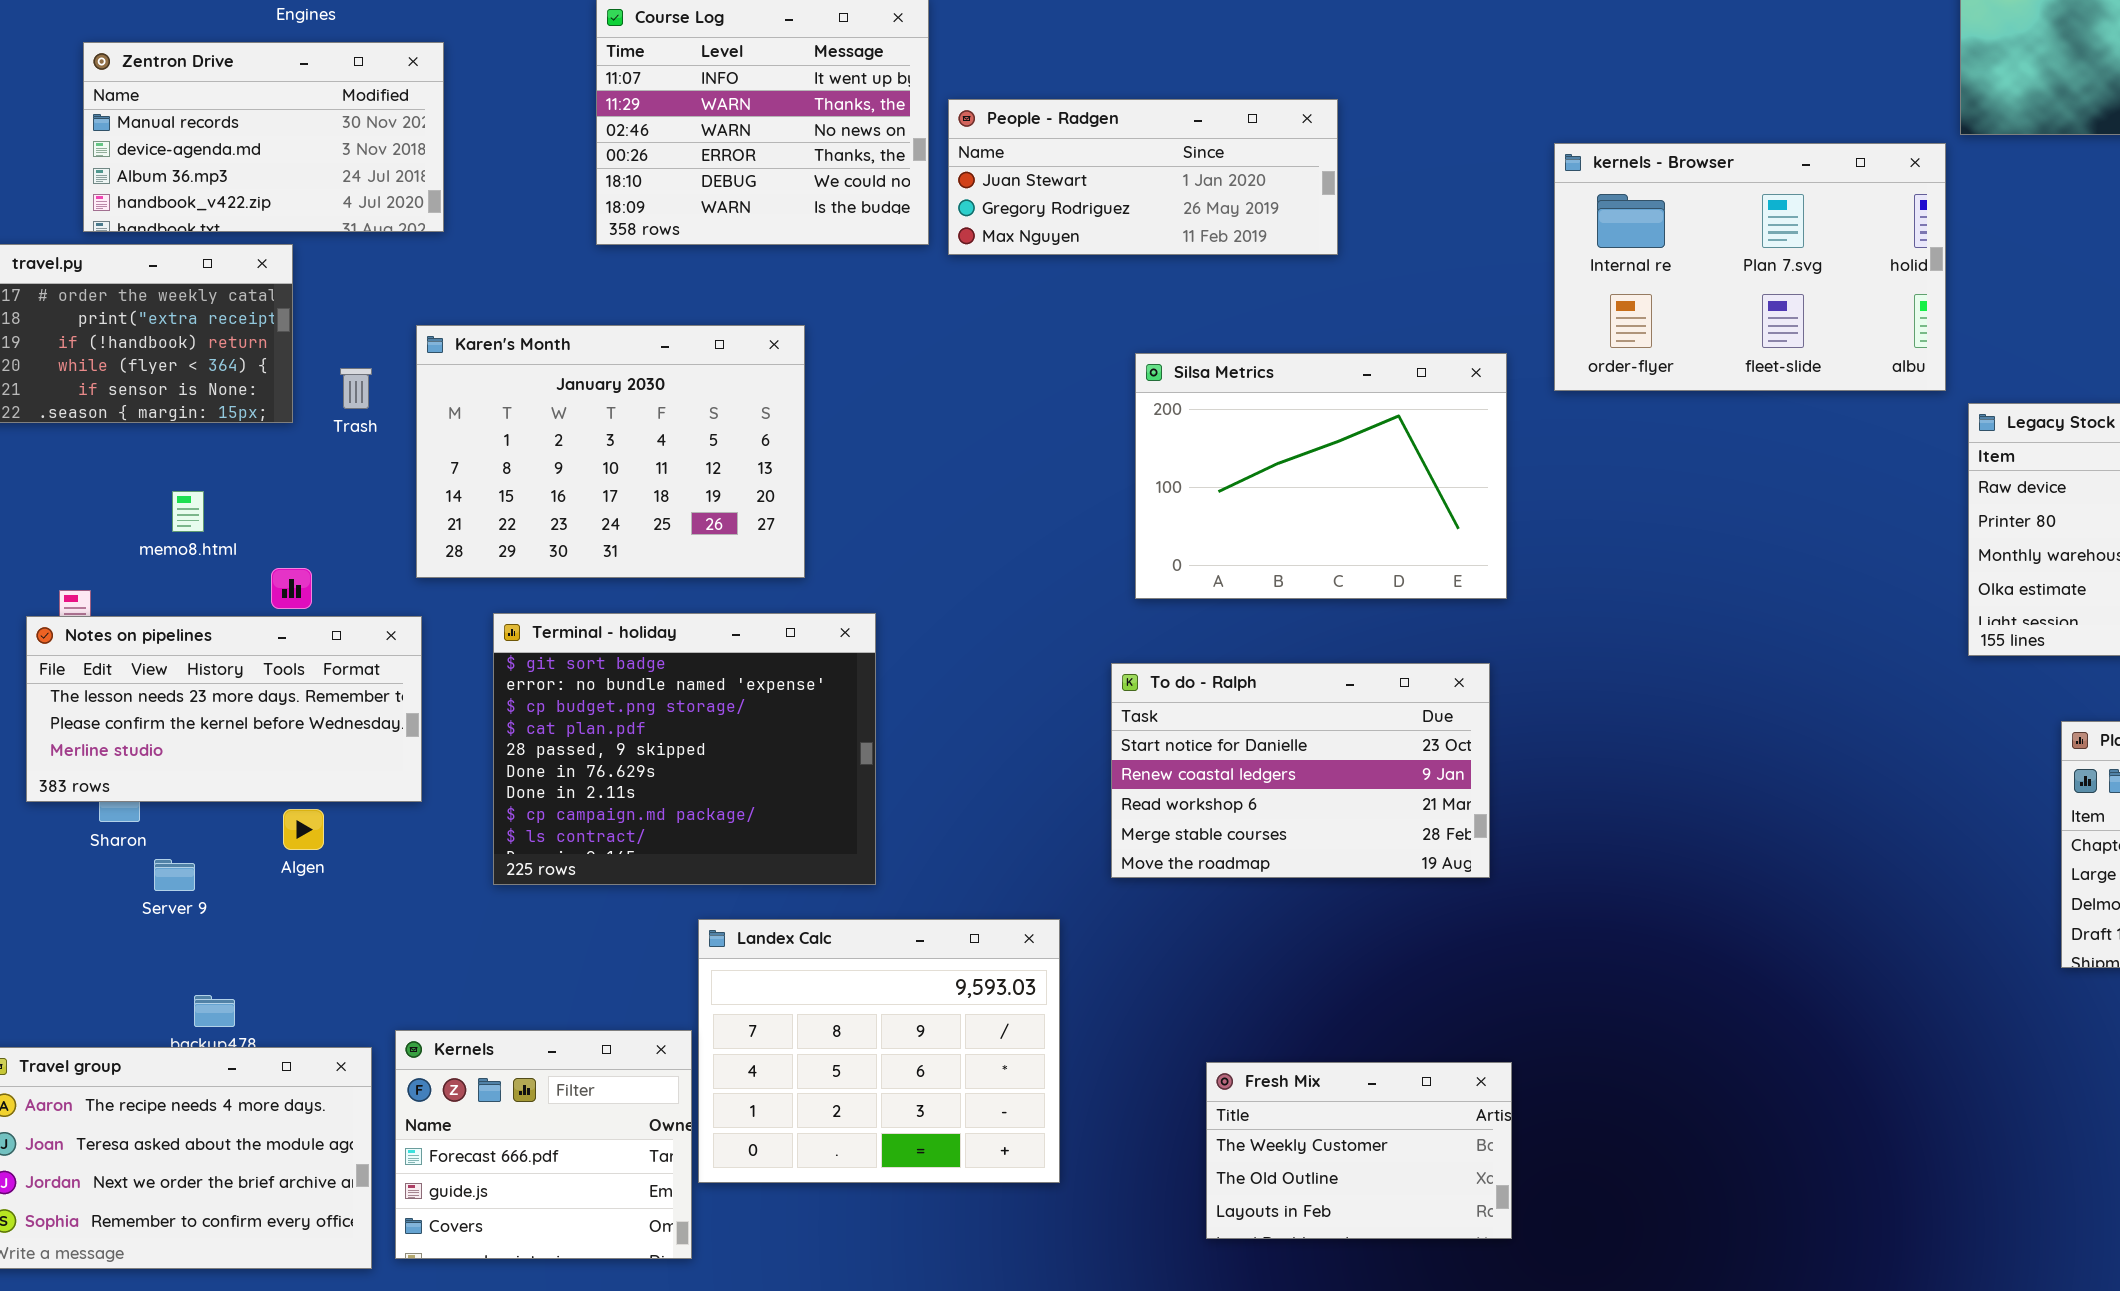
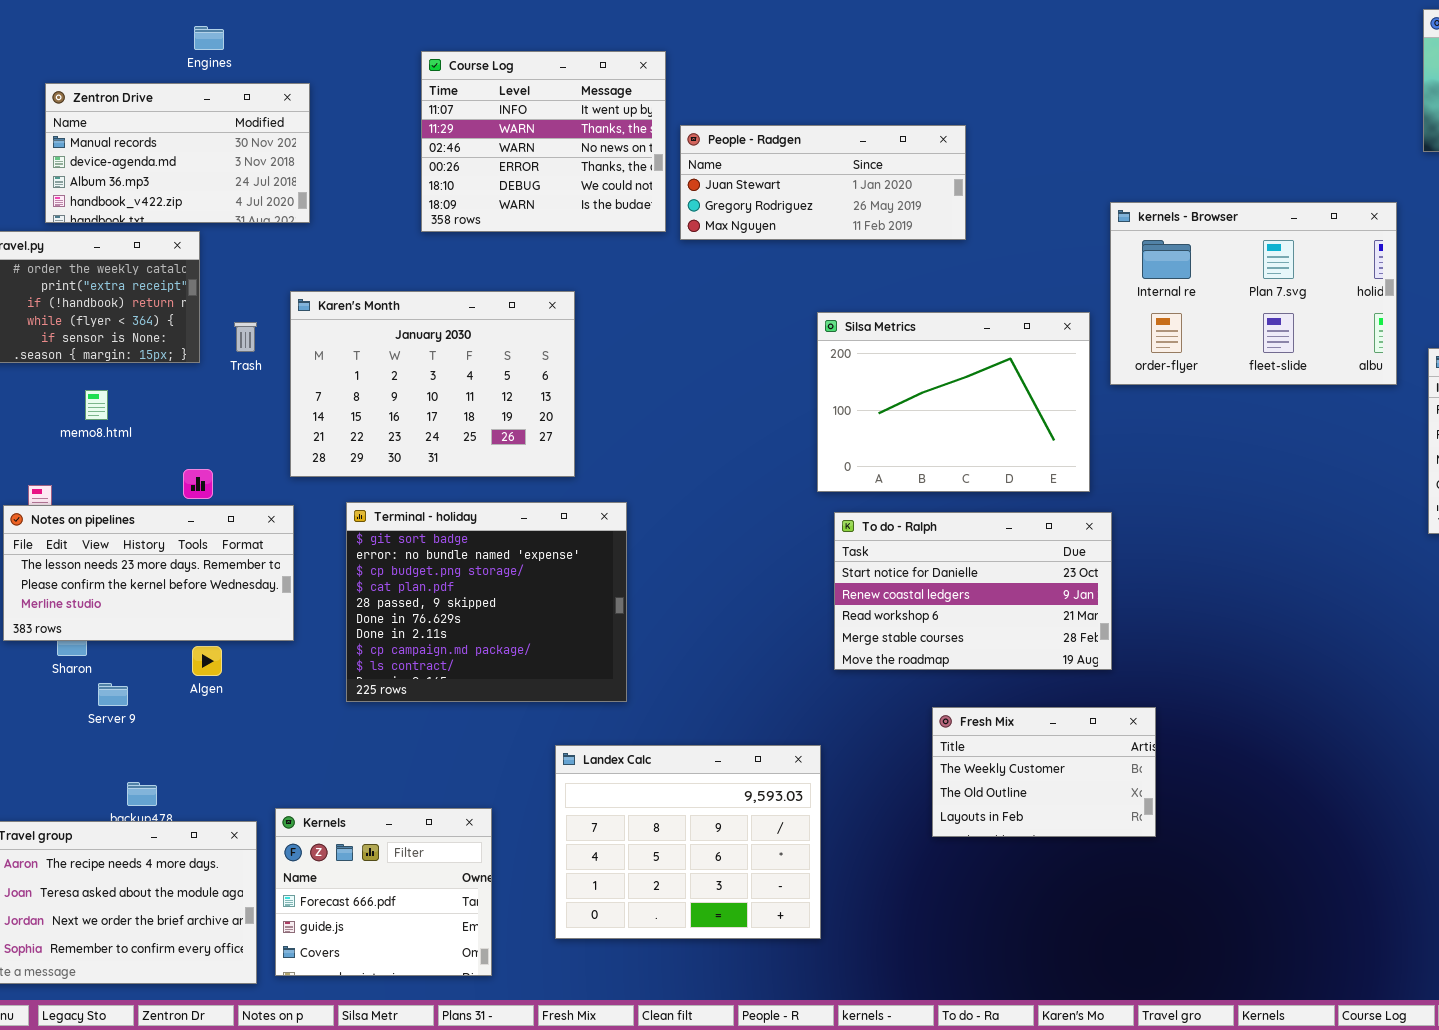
kernels - Browser: [1554,143,1946,391] -> [1110,202,1397,385], moved
memo8.html: [172,491,204,532] -> [85,390,108,420], moved
To do - Ralph: [1111,663,1490,878] -> [834,512,1112,670], moved
Landex Calc: [698,919,1060,1183] -> [555,745,821,939], moved
Fresh Mix: [1206,1062,1512,1239] -> [932,707,1156,837], moved

